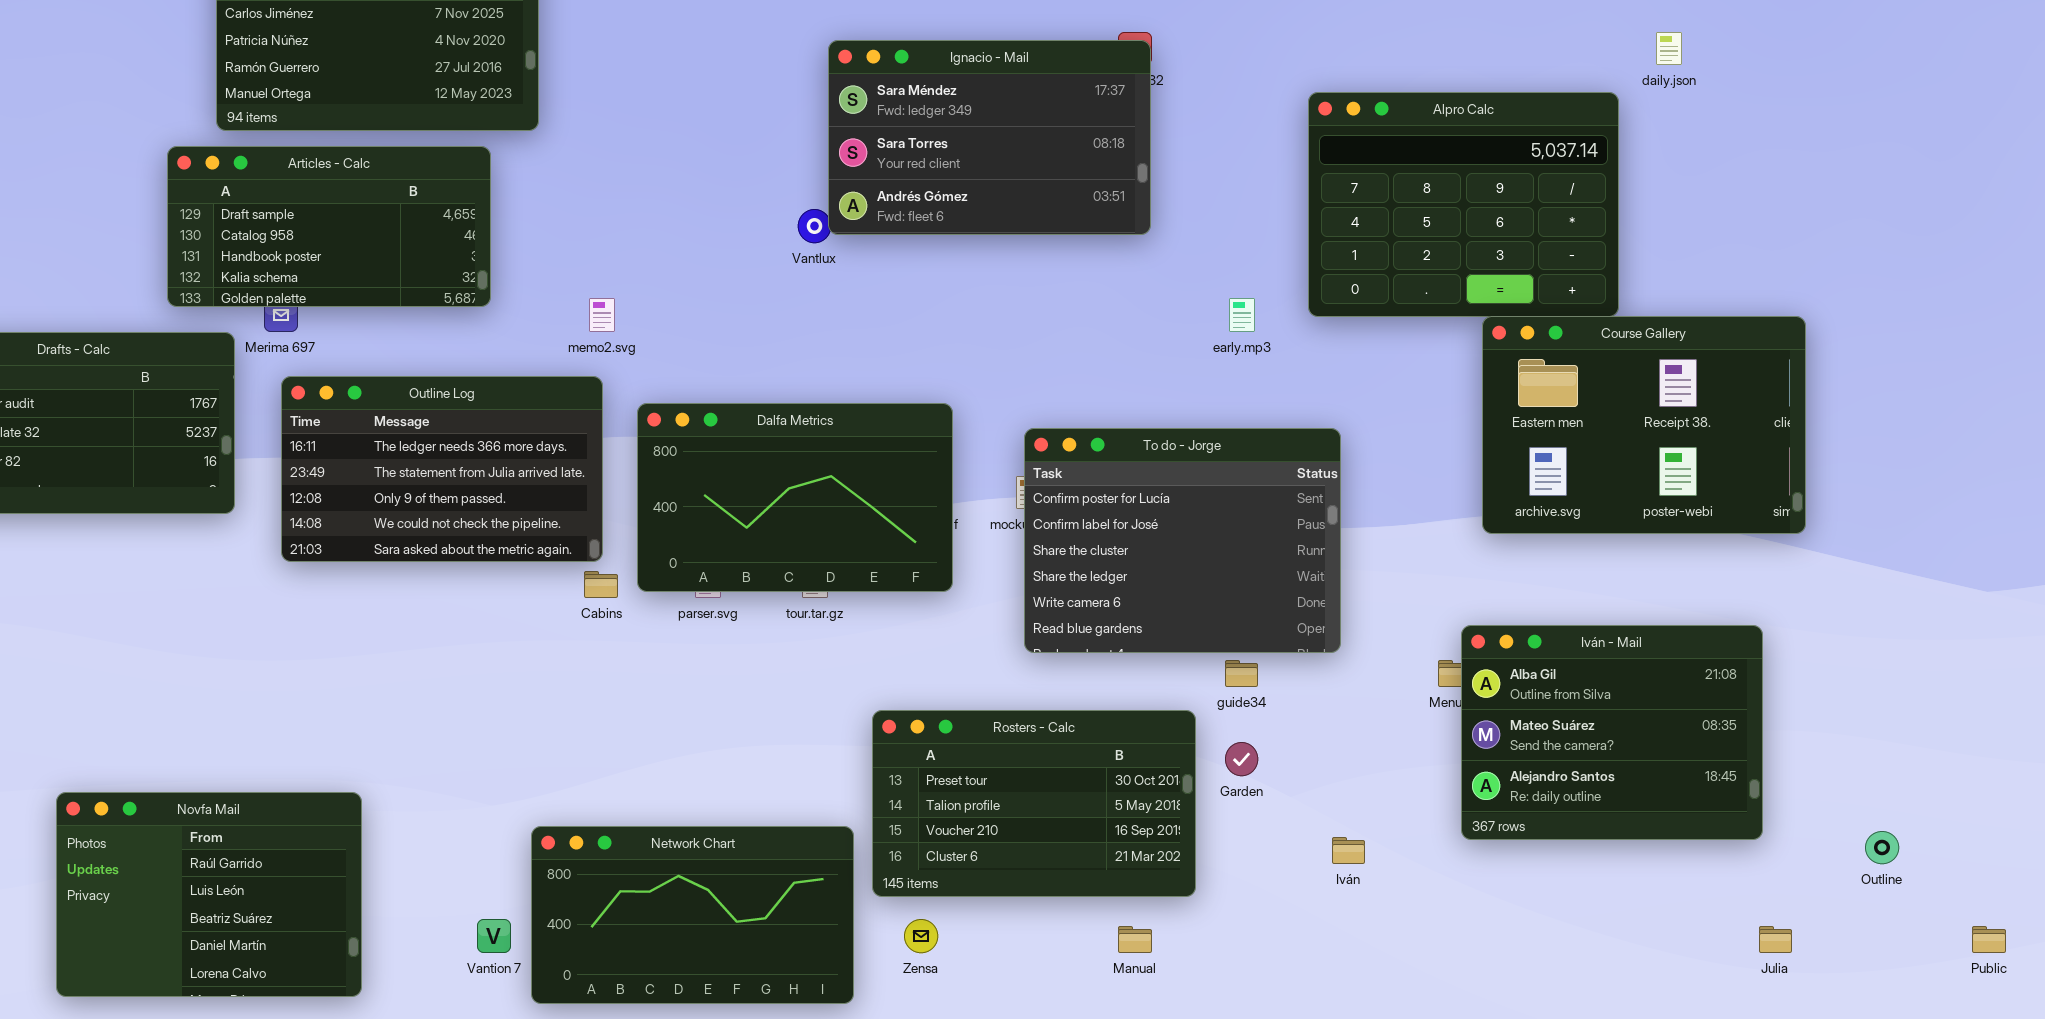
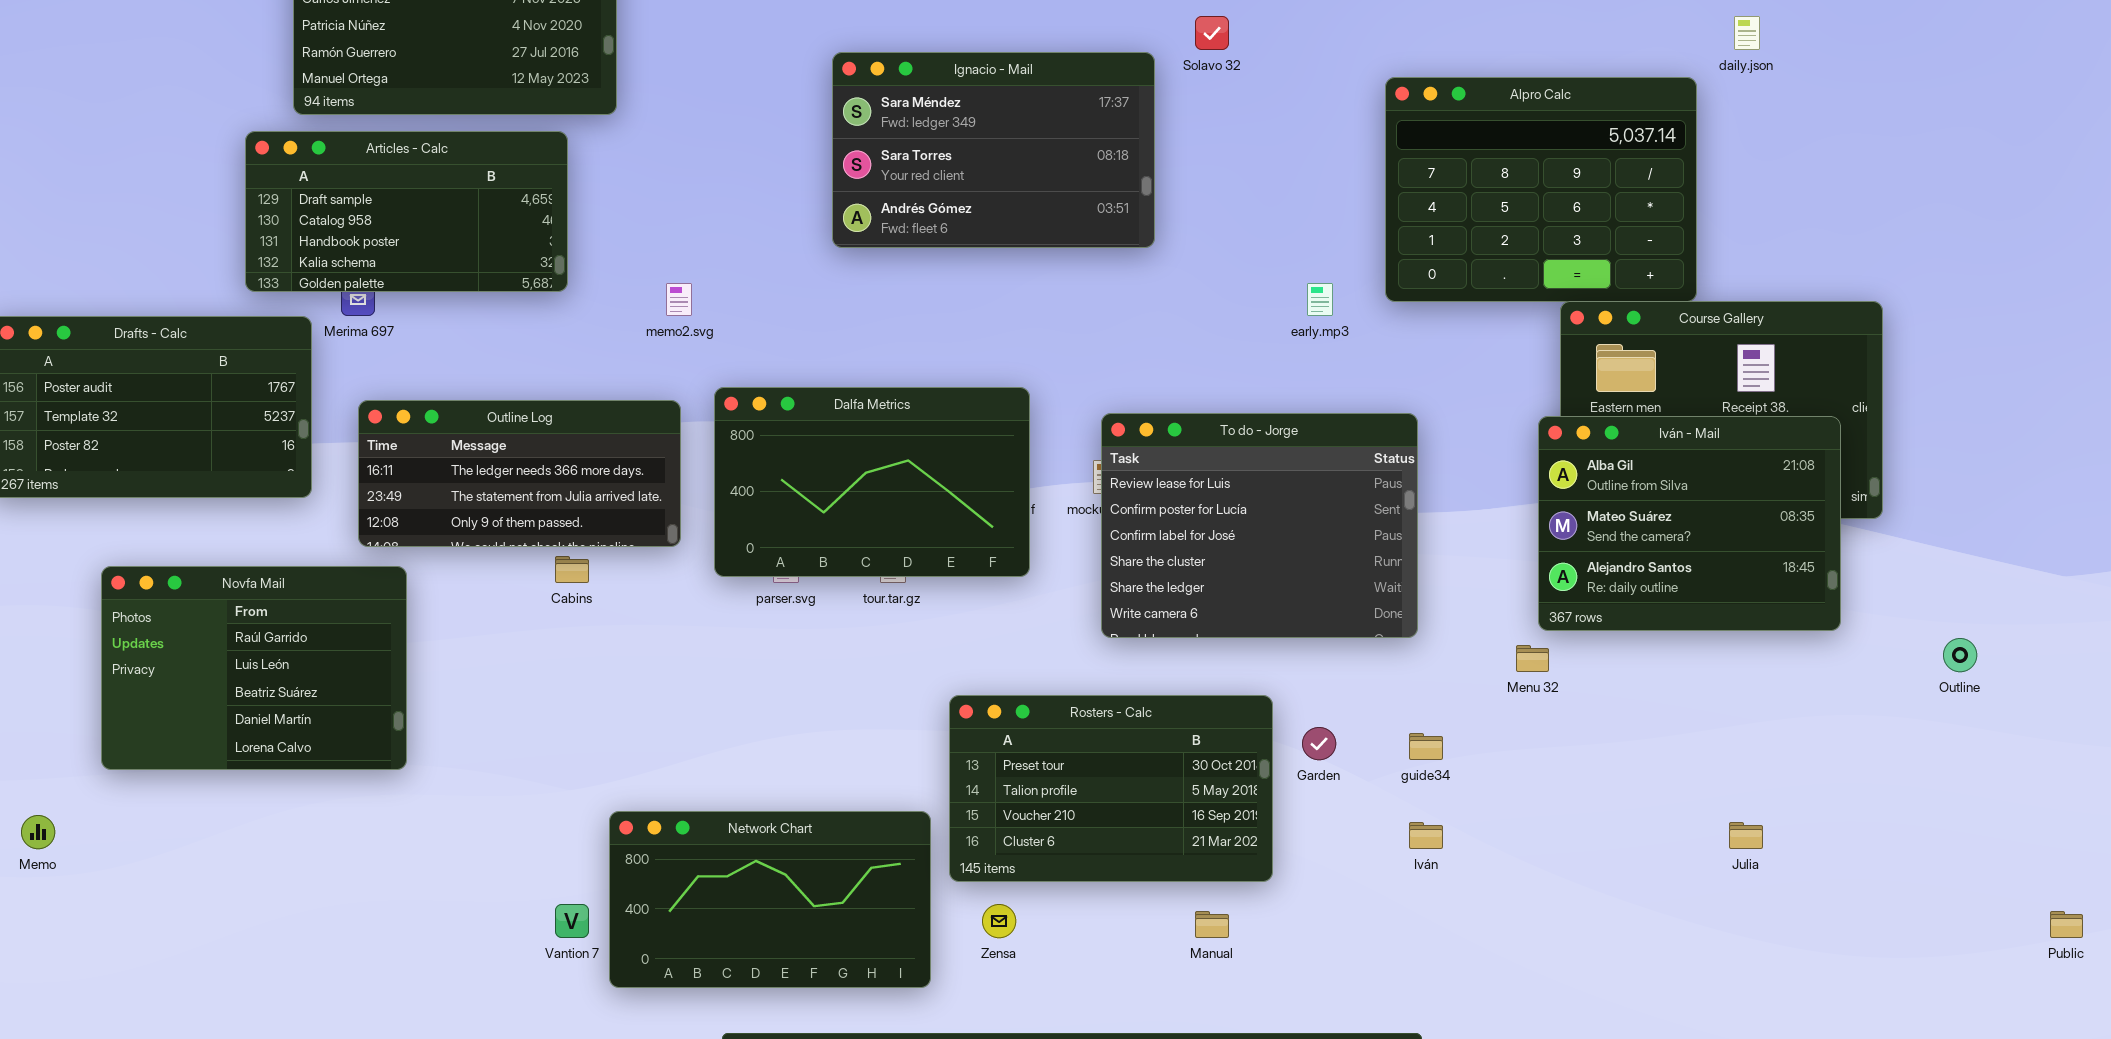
Ignacio - Mail: [828,40,1151,235] -> [832,52,1155,248], moved
Outline Log: [281,376,603,562] -> [358,400,681,547], resized
To do - Jorge: [1024,428,1341,653] -> [1101,413,1418,638], scrolled up 1 row
Cabins: [584,571,618,598] -> [555,556,589,583], moved
Iván - Mail: [1461,625,1763,840] -> [1538,416,1841,631], moved
guide34: [1225,660,1258,687] -> [1409,733,1443,760], moved
Novfa Mail: [56,792,362,997] -> [101,566,407,770], moved
Outline: [1865,831,1899,864] -> [1943,638,1977,672], moved
Julia: [1759,926,1792,953] -> [1729,822,1763,849], moved

